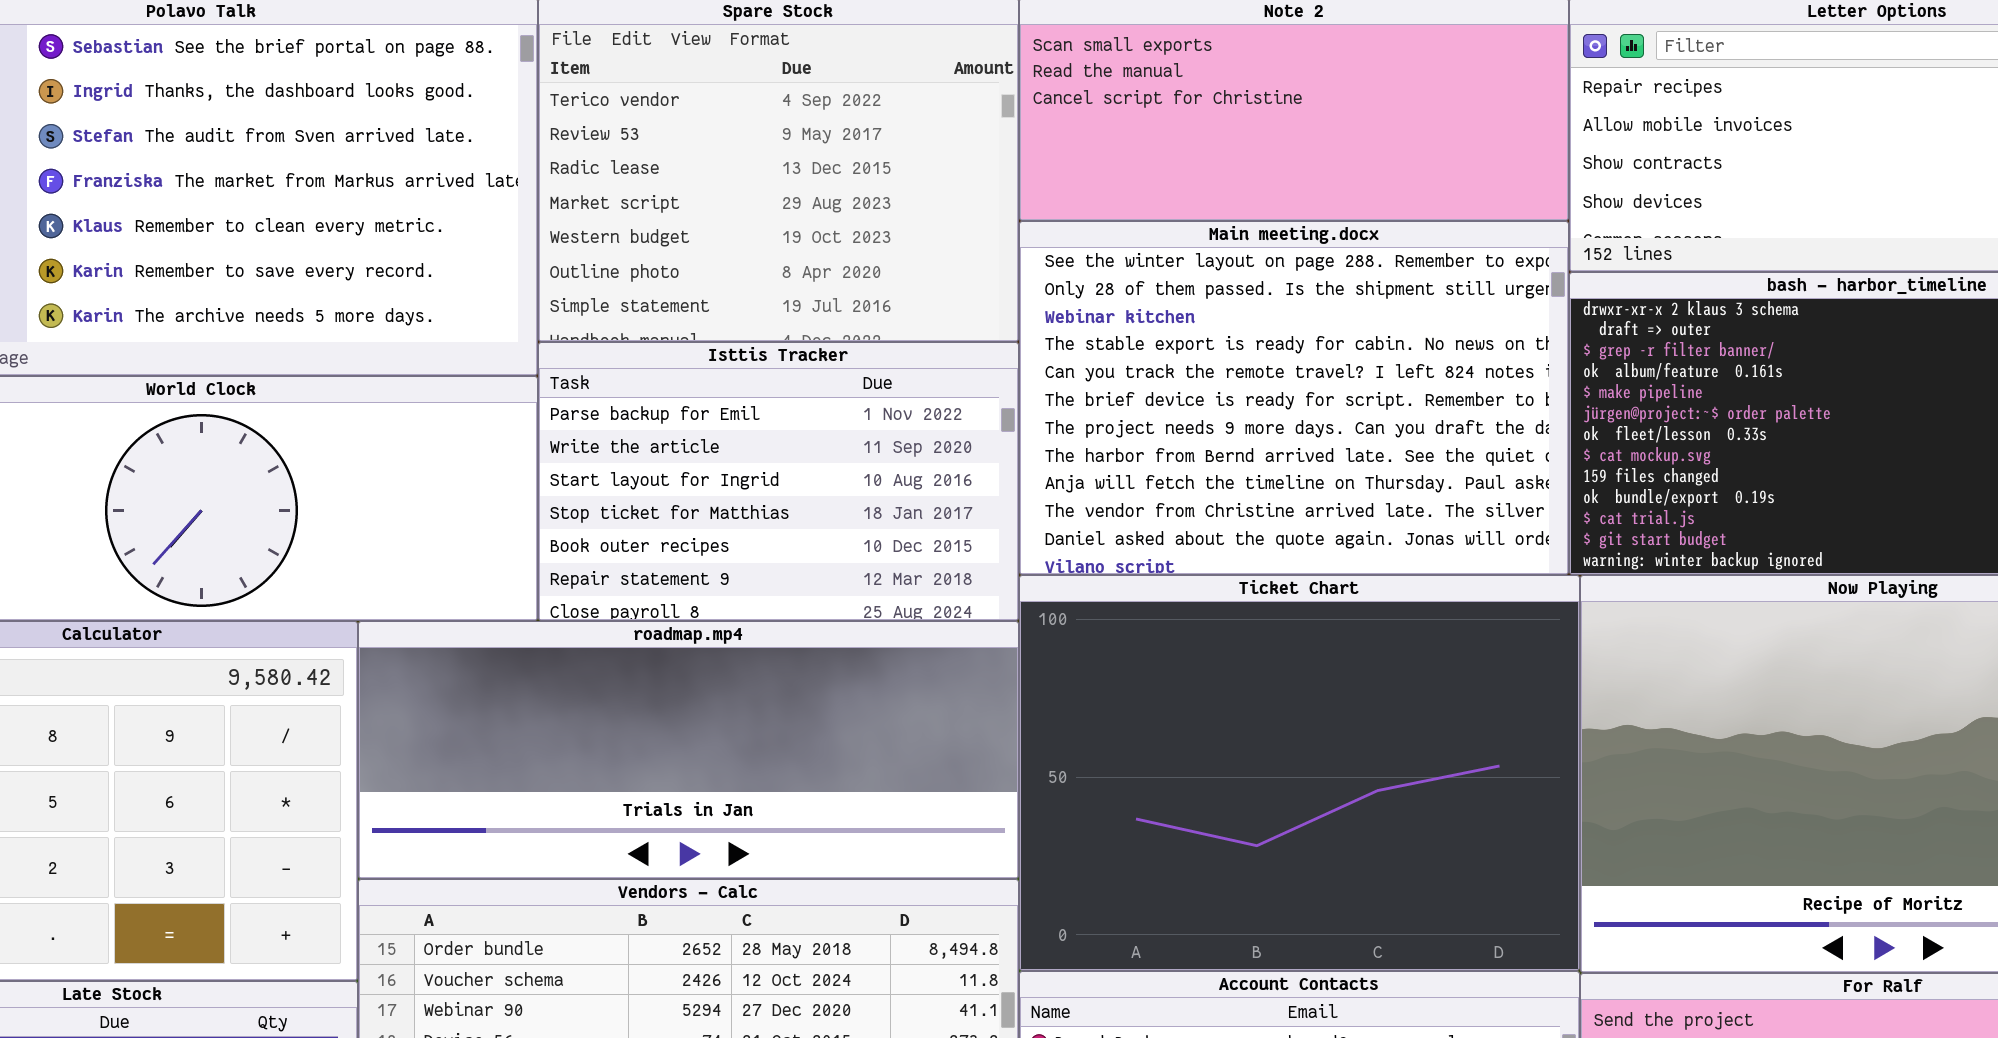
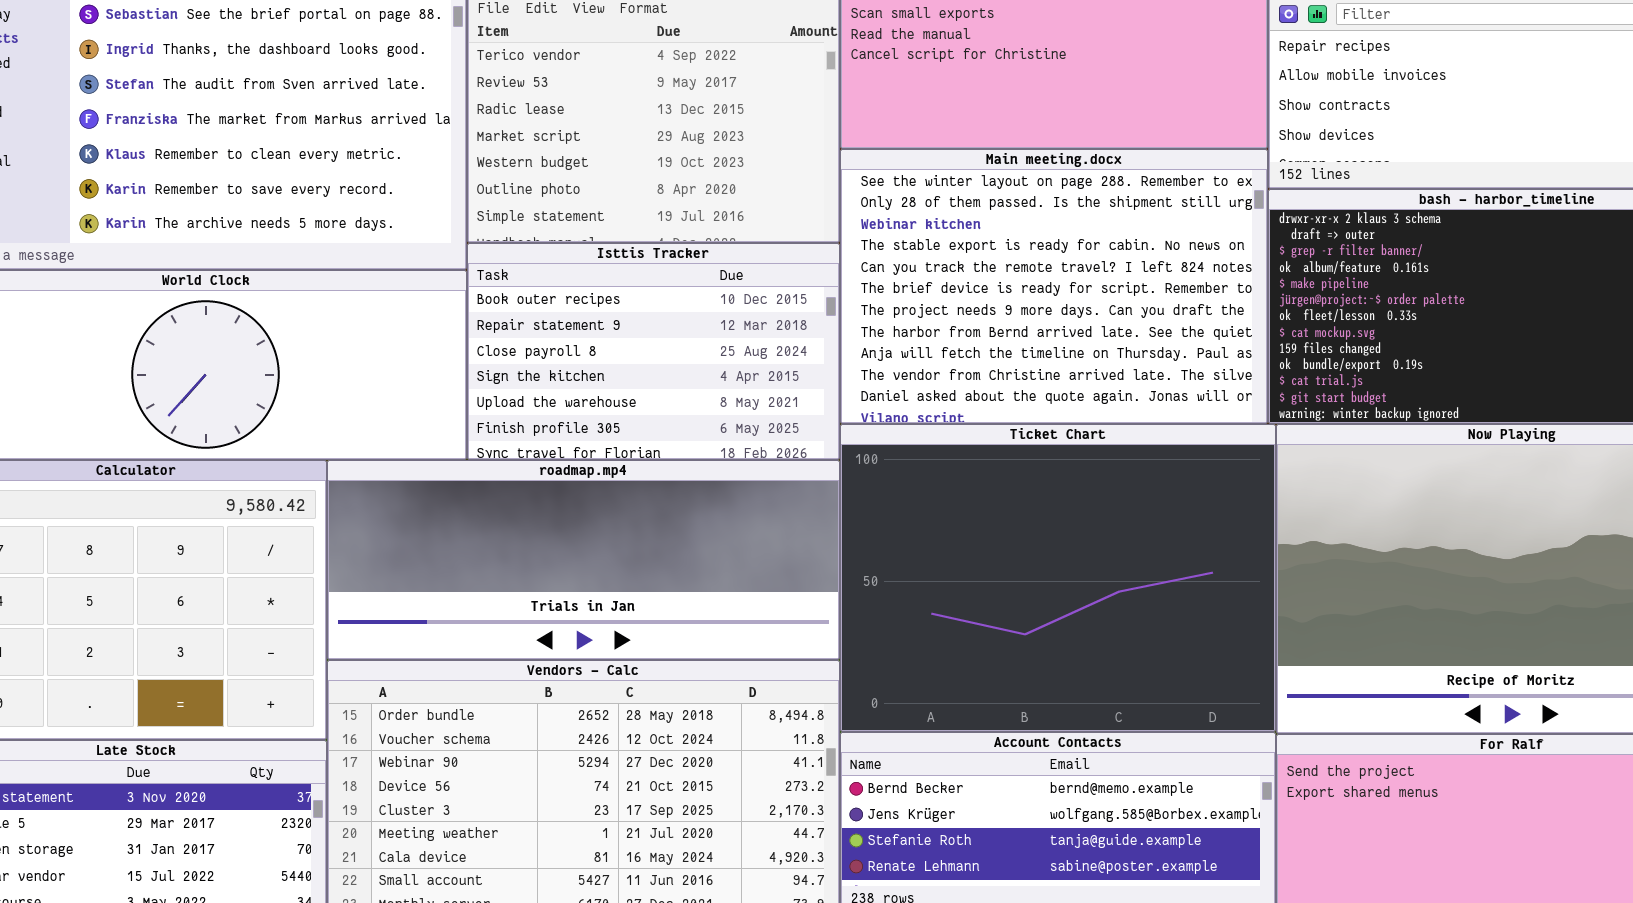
Isttis Tracker: [538,342,1019,621] -> [467,243,840,460], scrolled down 4 rows

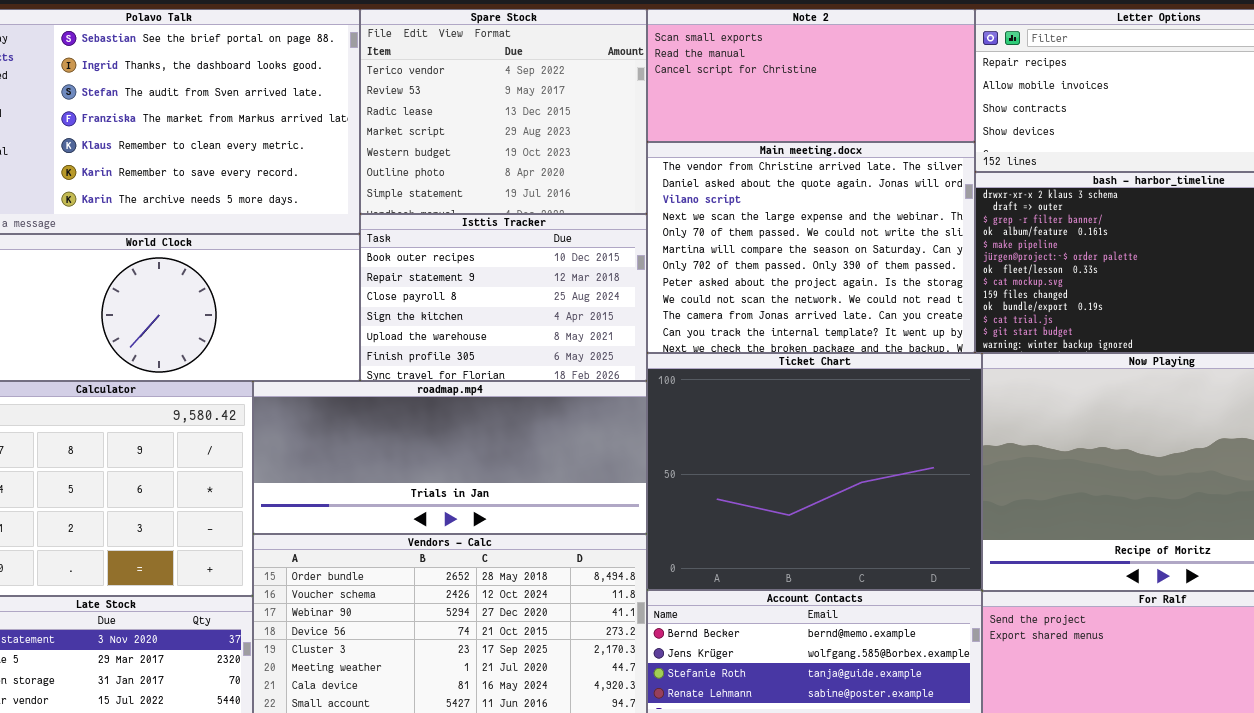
Main meeting.docx: [840,149,1268,424] -> [647,142,975,353], scrolled down 9 rows

